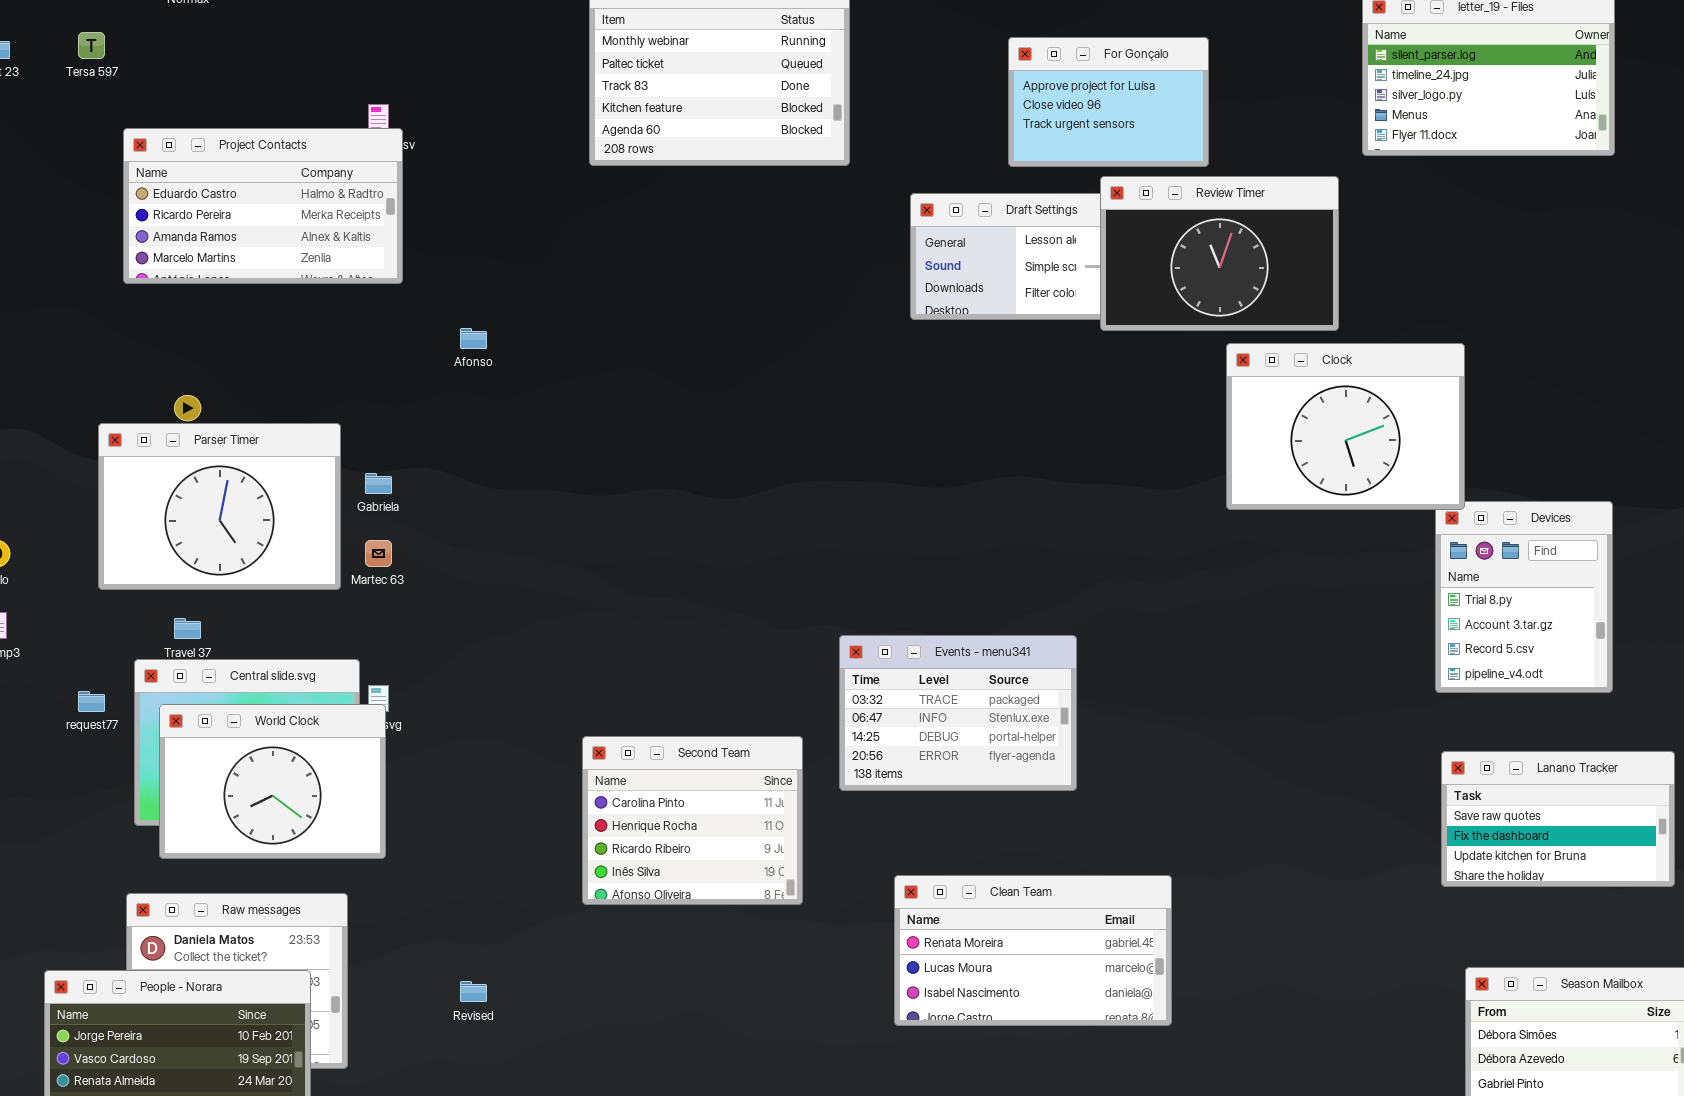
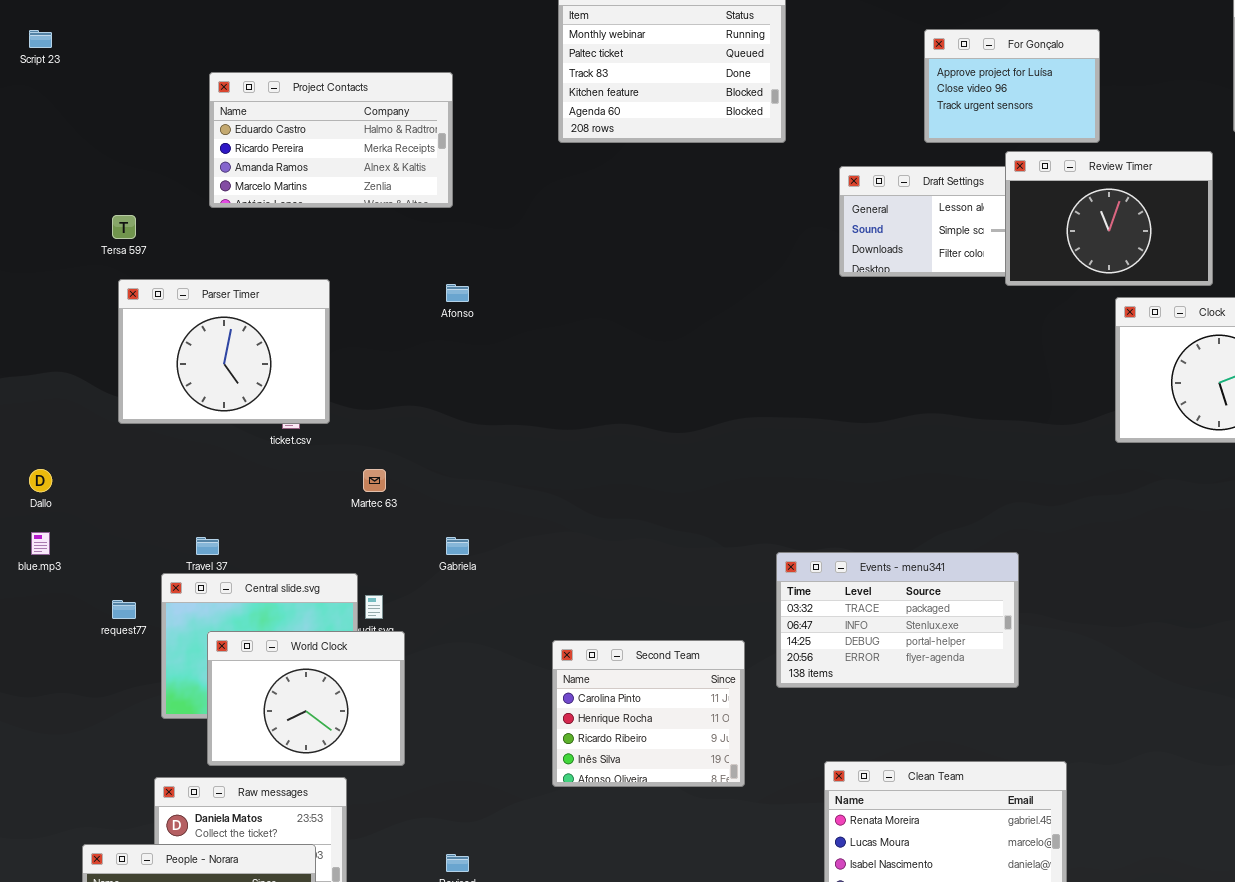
Tersa 597: [78,32,105,59] -> [112,215,136,239], moved
Project Contacts: [123,128,403,284] -> [209,72,453,208], moved
Parser Timer: [98,423,341,590] -> [118,279,330,424], moved
Gabriela: [365,473,392,494] -> [446,537,469,555], moved
Events - menu341: [839,635,1077,791] -> [776,552,1019,688], resized
World Clock: [159,704,386,859] -> [207,631,405,766], moved

